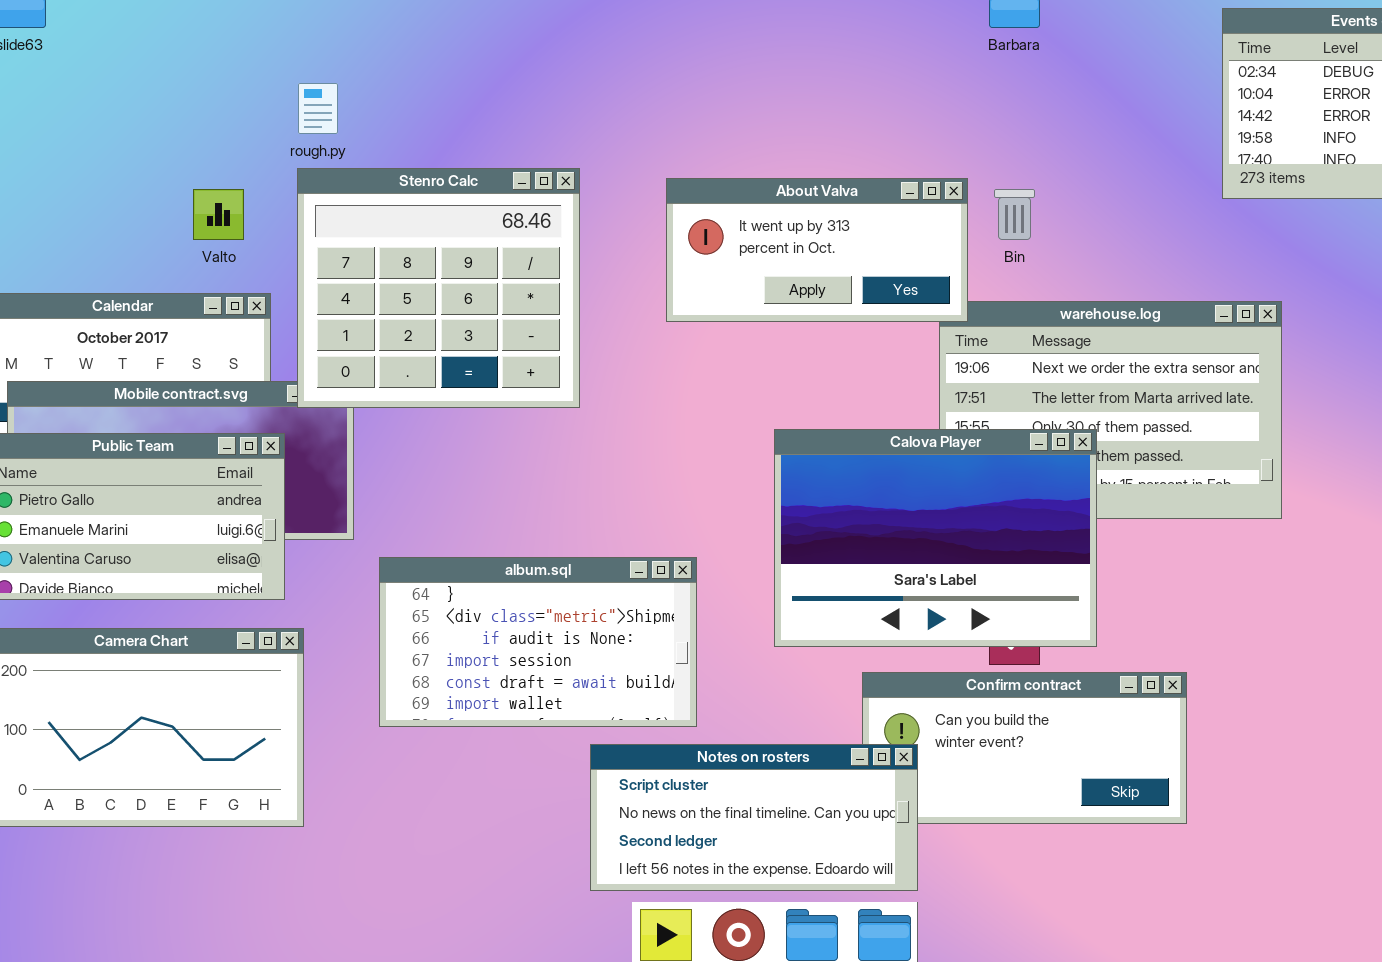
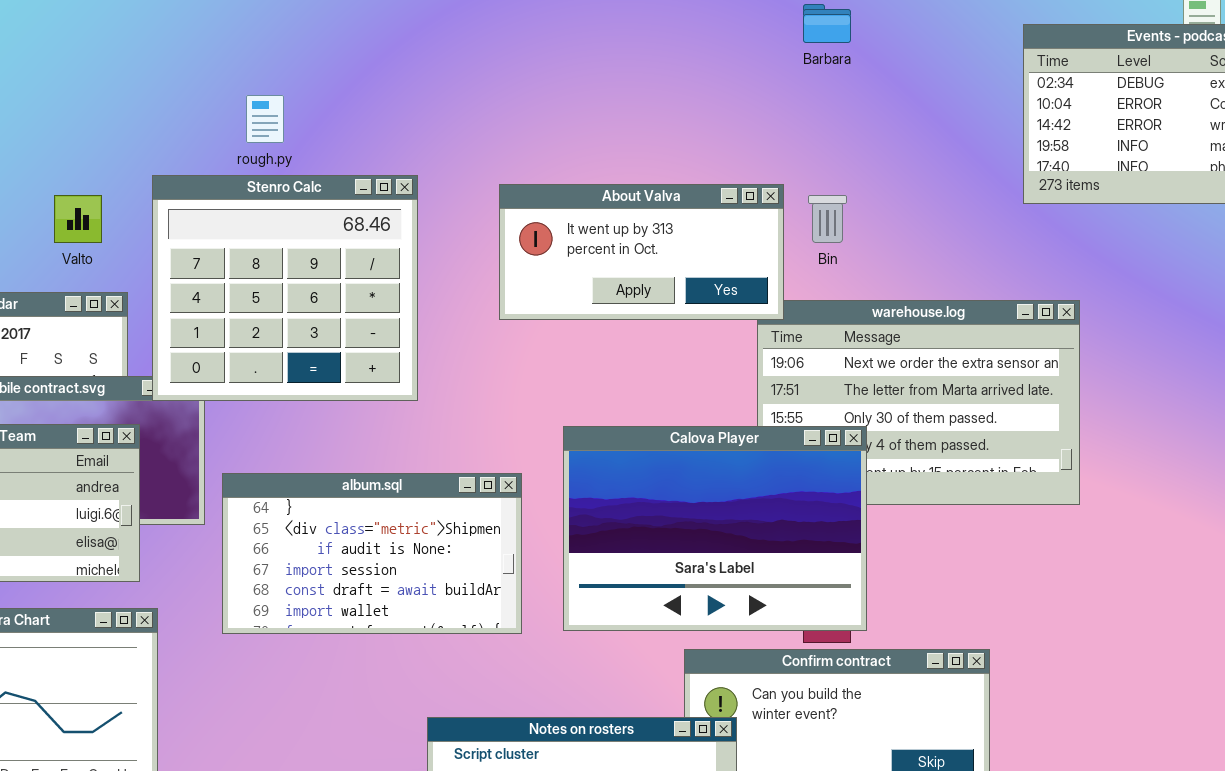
rough.py: [298,83,338,134] -> [246,95,284,143], moved
Calova Player: [774,429,1097,647] -> [563,426,867,631], moved
album.sql: [379,557,697,727] -> [222,473,522,634], moved

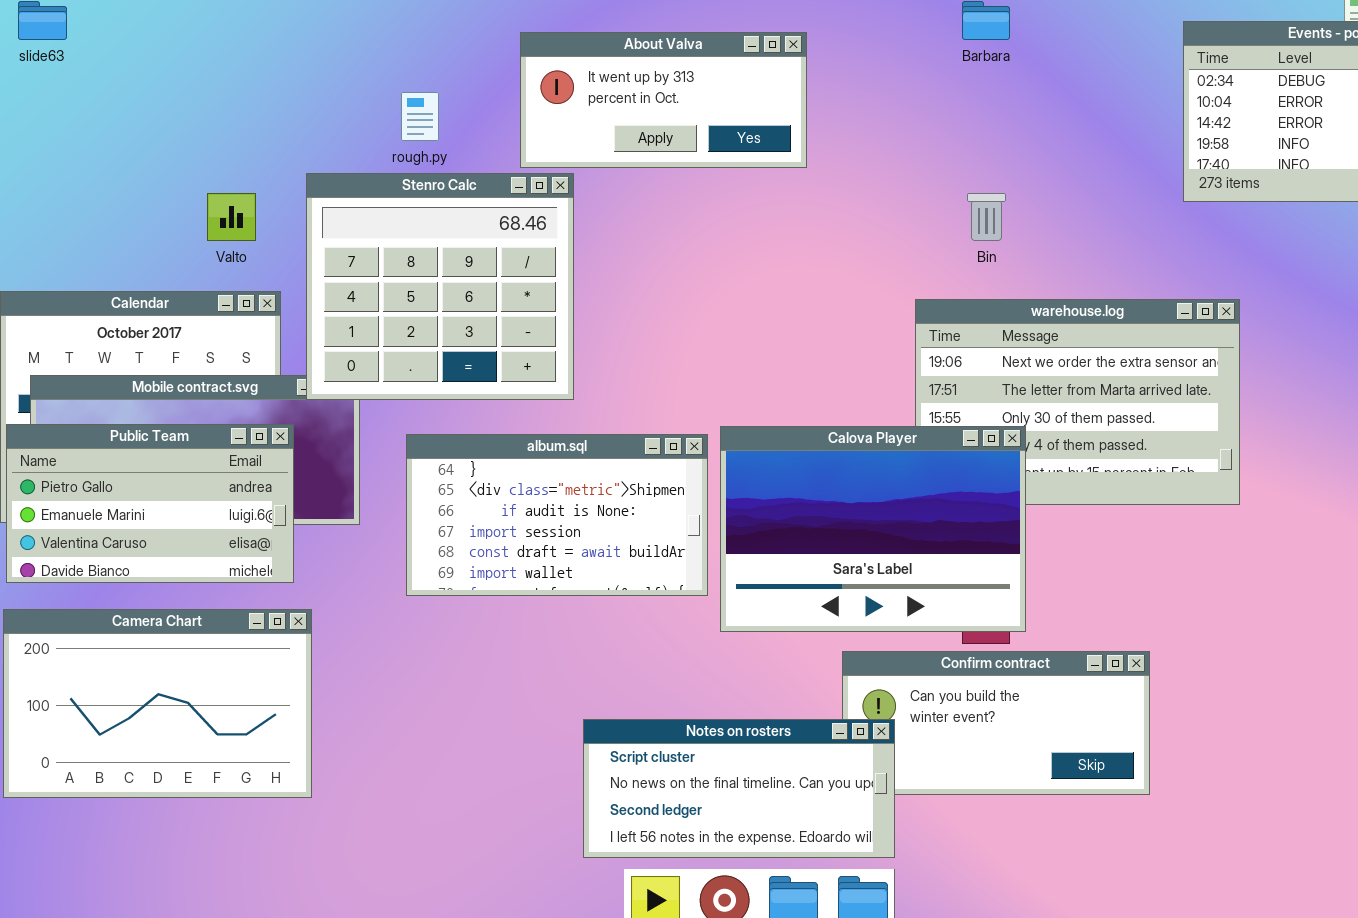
About Valva: [499,184,784,320] -> [520,32,807,168], moved
album.sql: [222,473,522,634] -> [406,434,708,596], moved

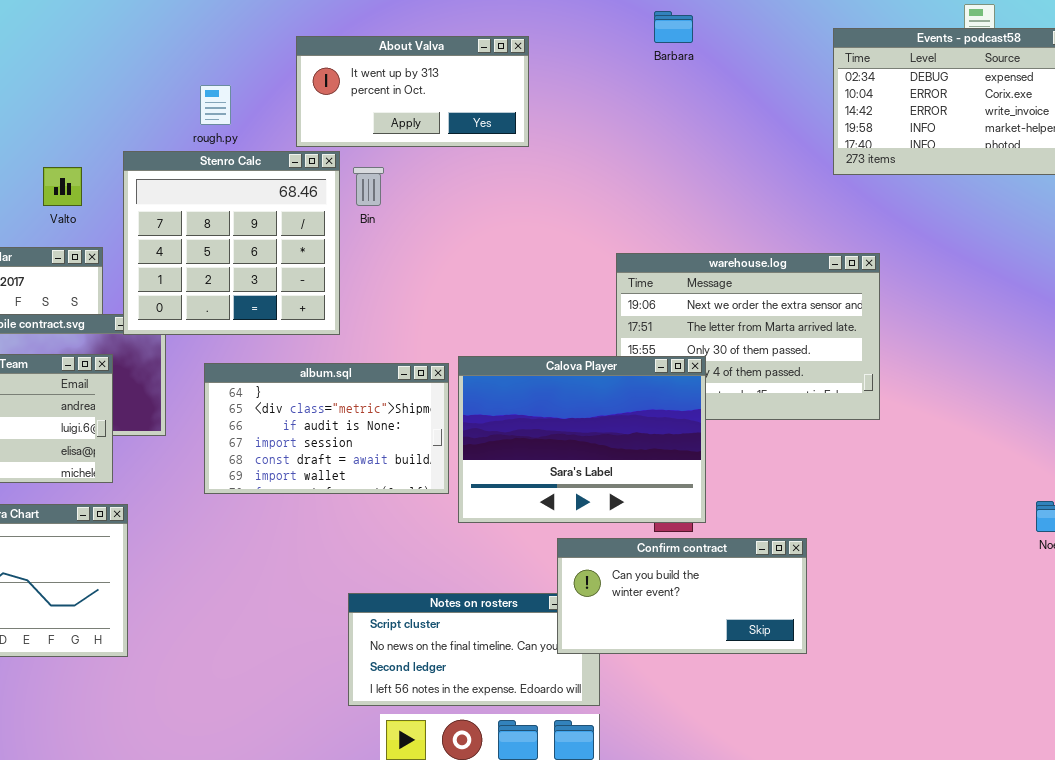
Bin: [967,193,1006,241] -> [353,167,384,206], moved
Confirm contract: [842,651,1150,795] -> [557,538,807,654], raised

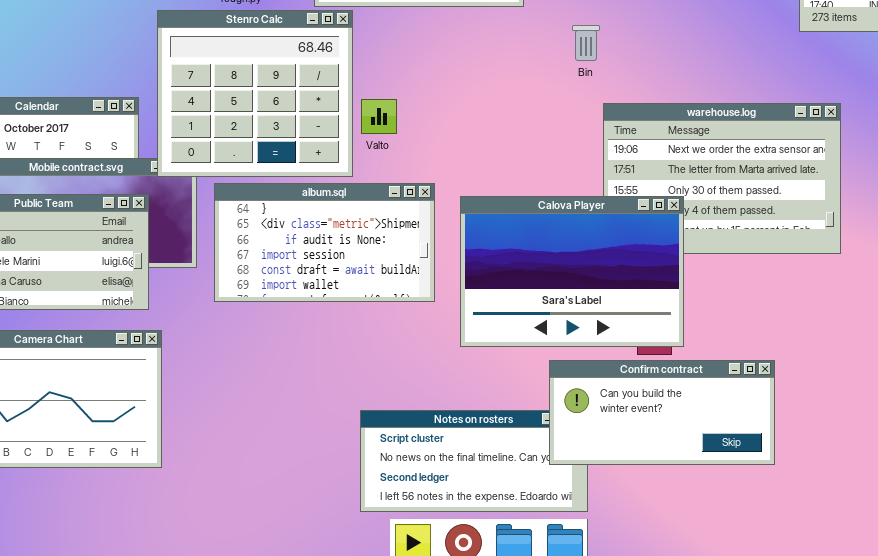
Valto: [43,167,82,206] -> [361,99,397,134], moved
Bin: [353,167,384,206] -> [572,25,600,61], moved
album.sql: [204,363,449,494] -> [214,183,435,302], moved

